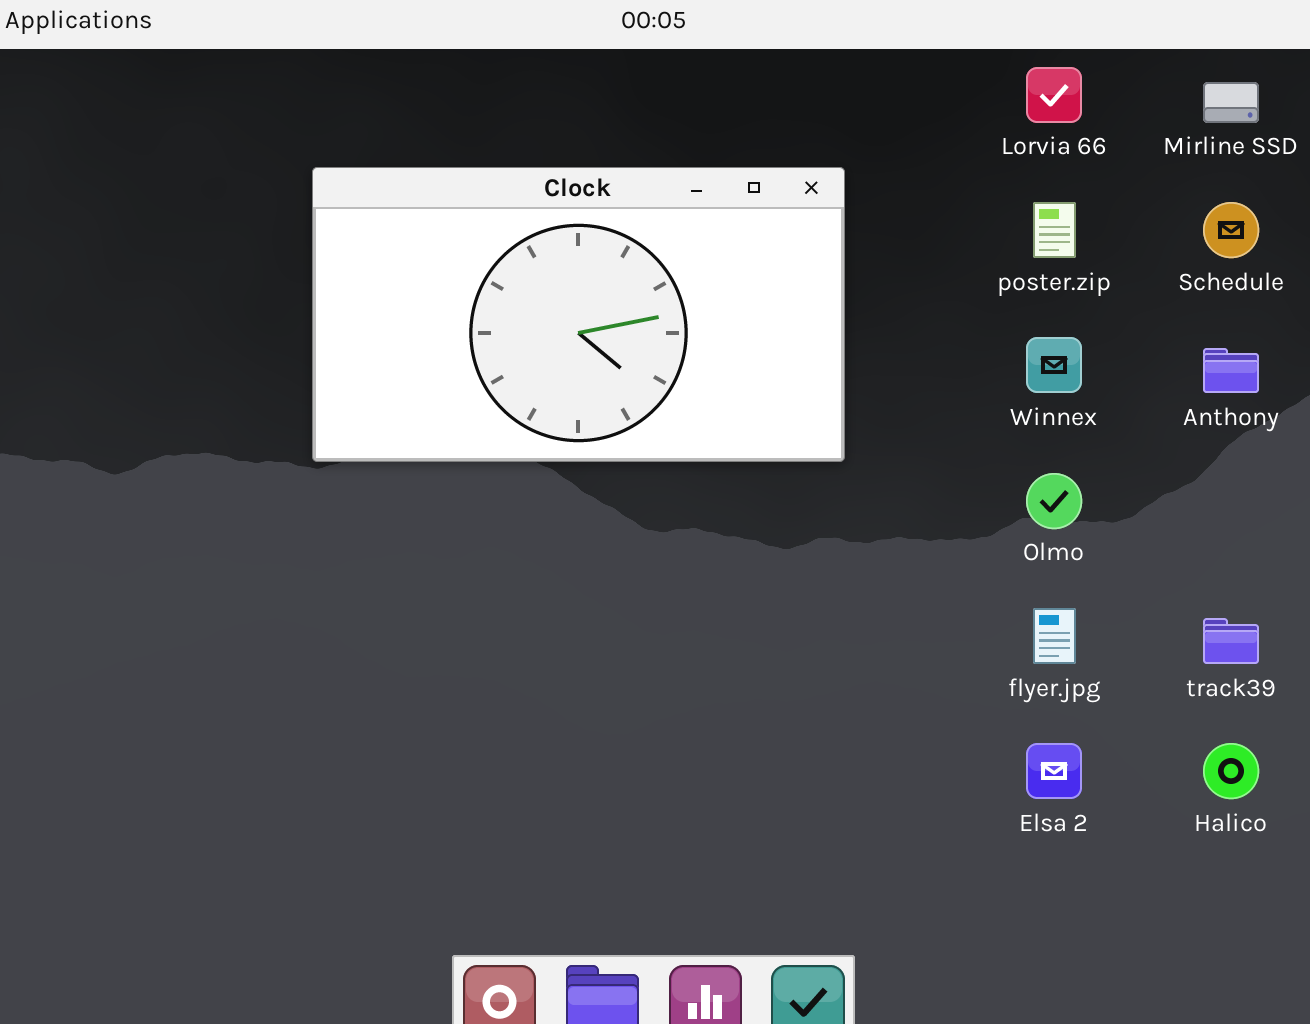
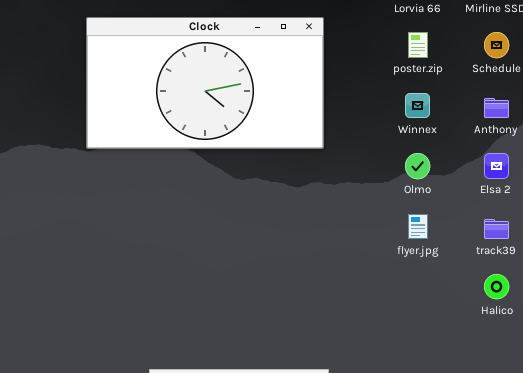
Elsa 2: [1026,743,1082,799] -> [484,153,509,179], moved

